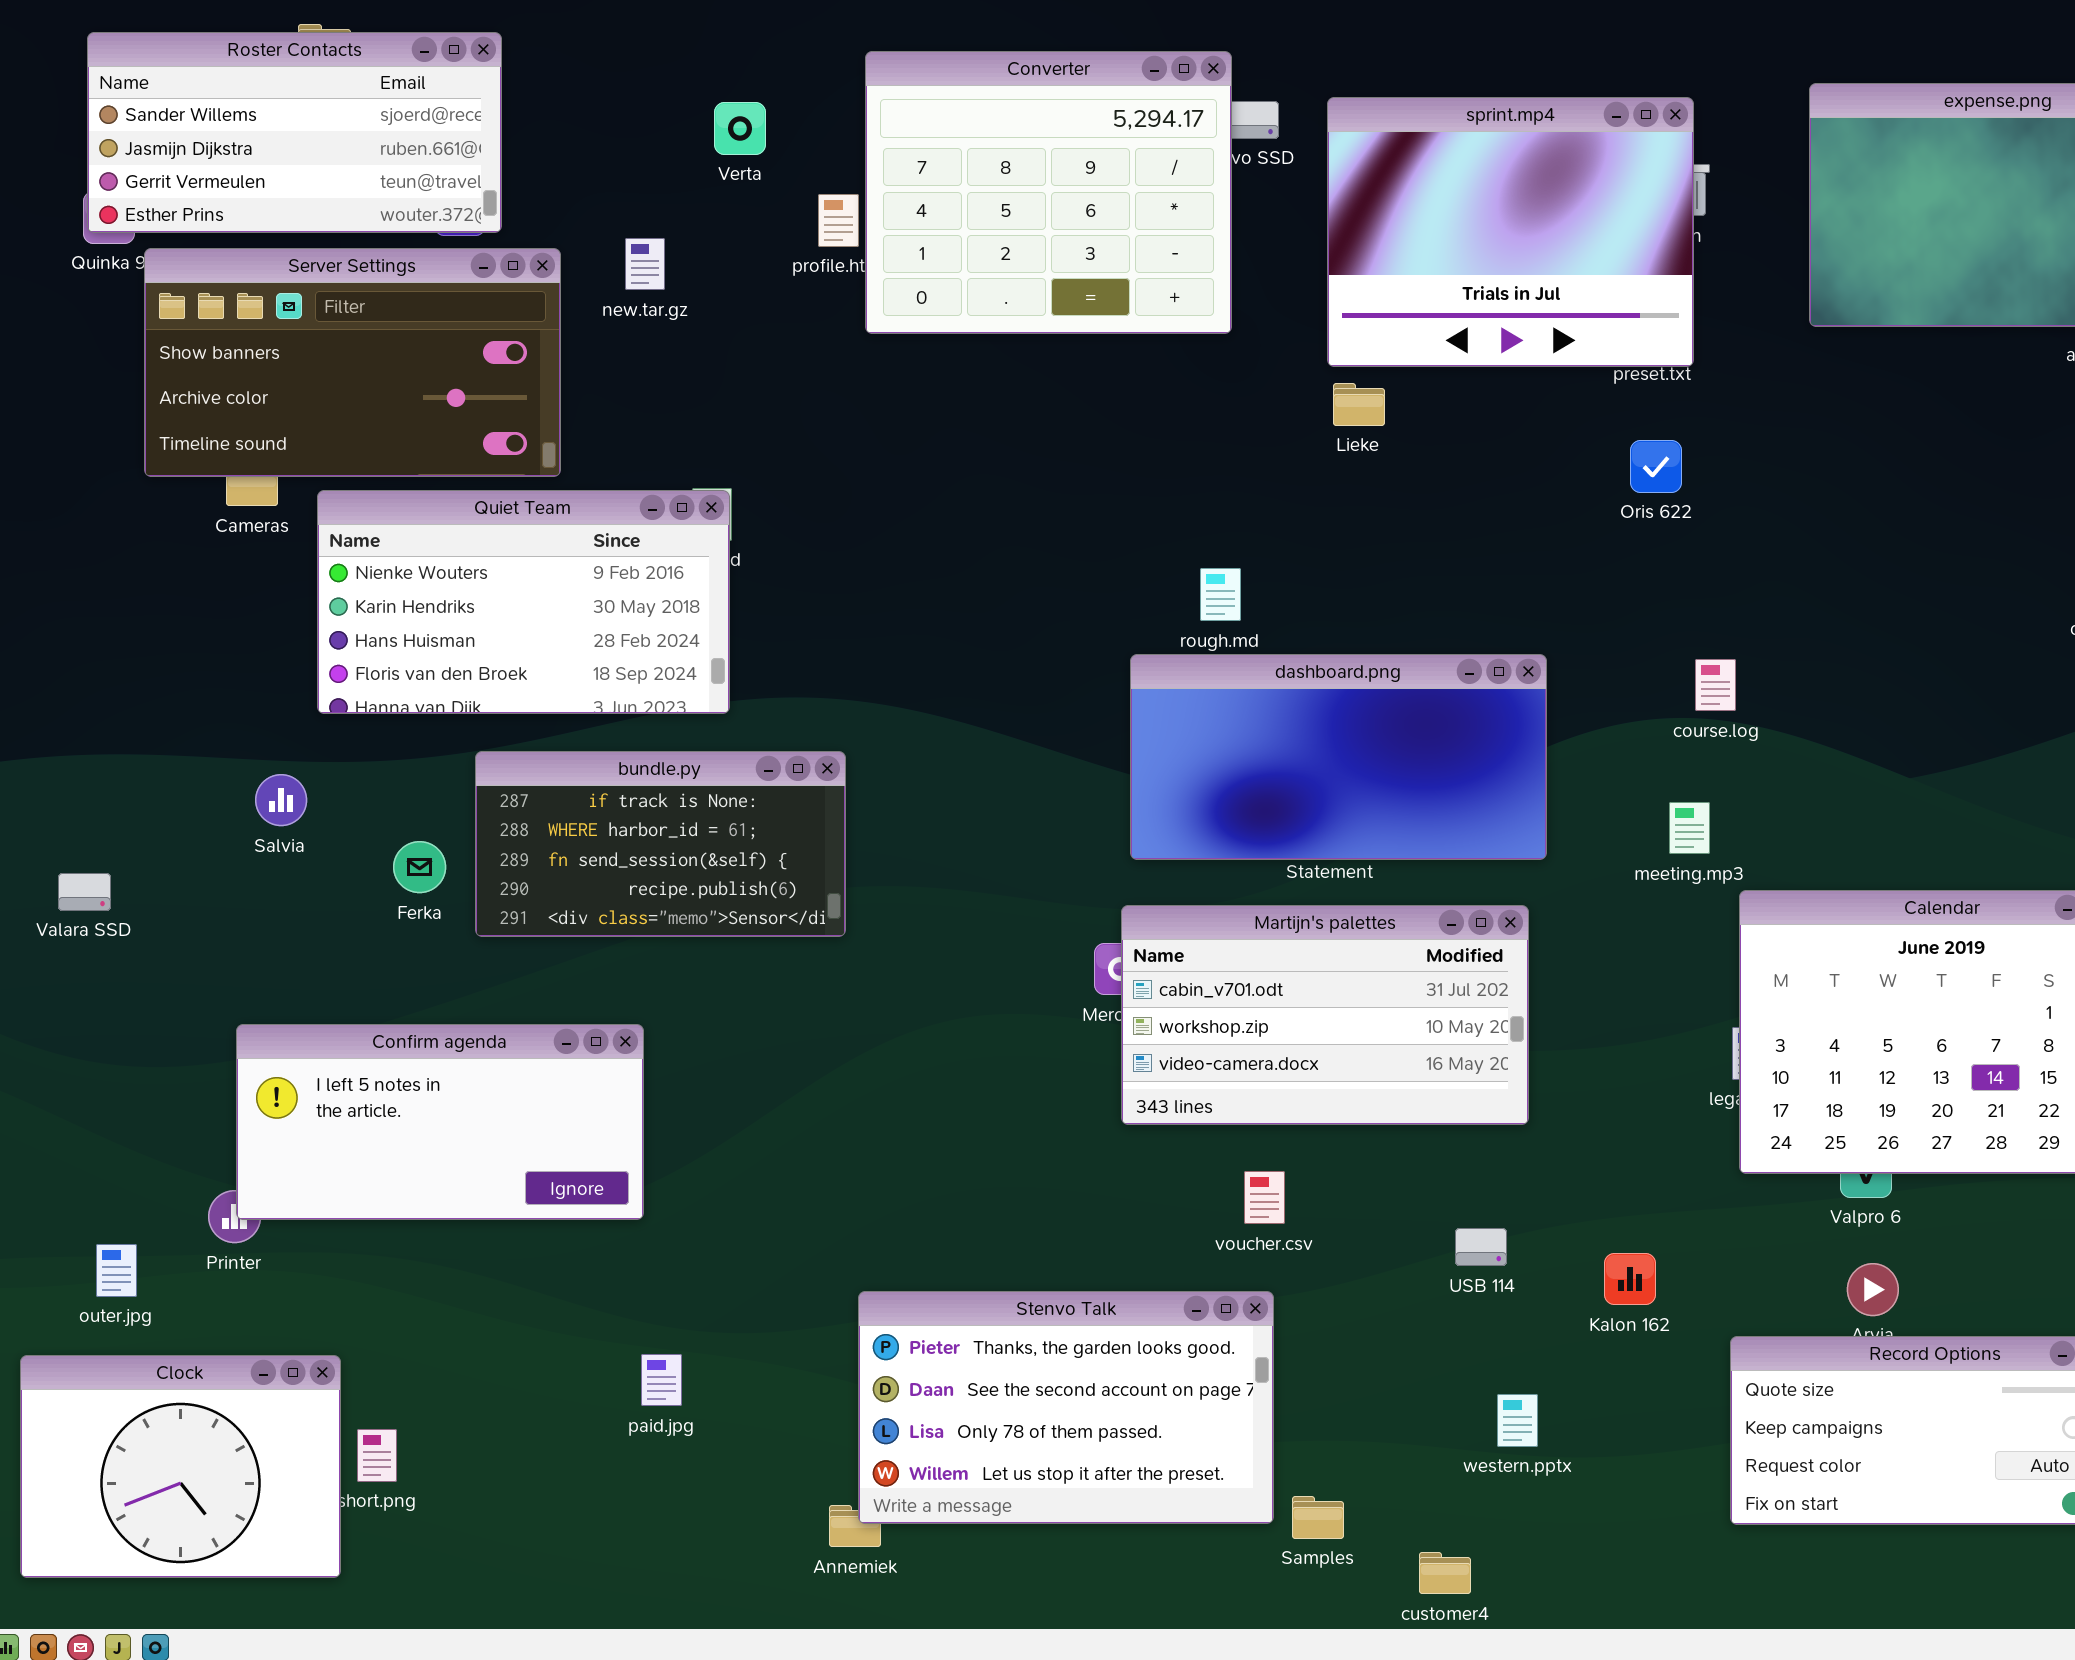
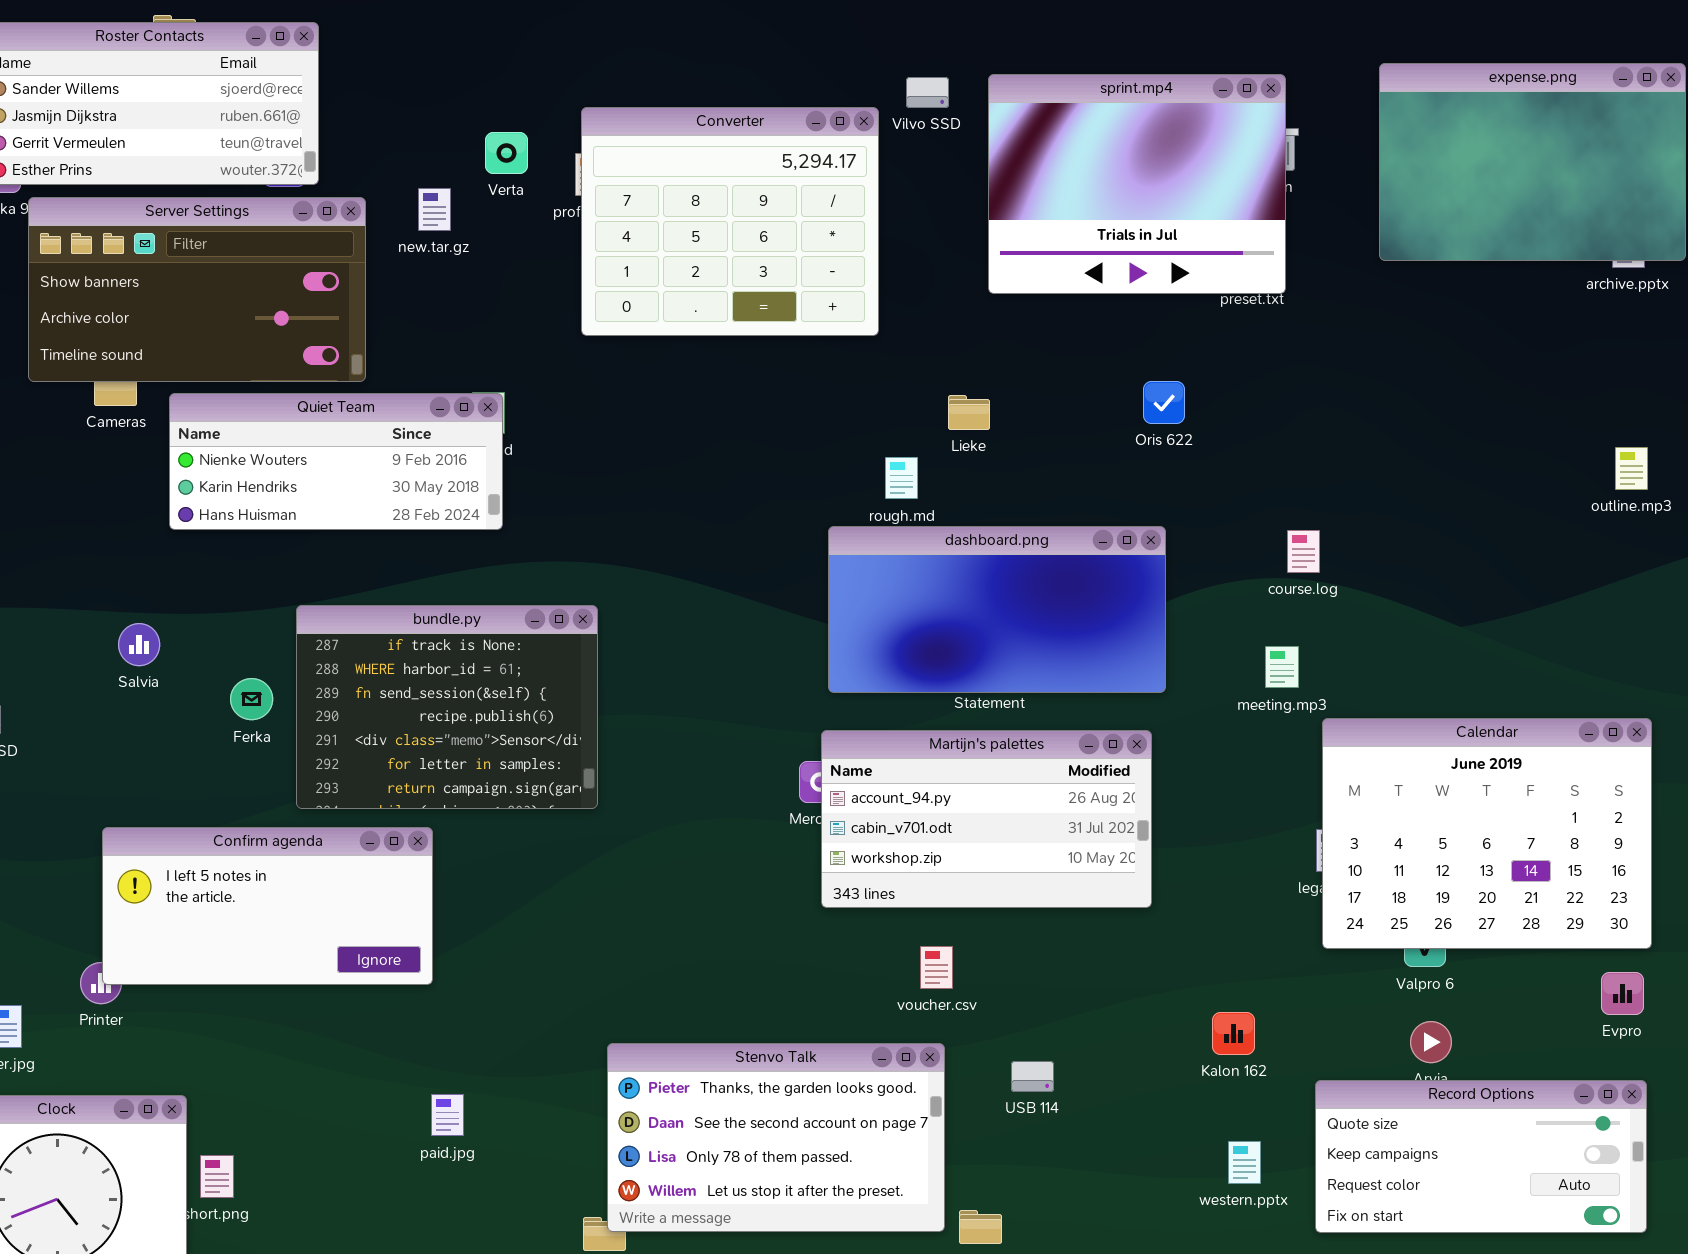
Converter: [865,51,1232,334] -> [581,107,879,336], moved
Verta: [714,102,766,155] -> [485,132,528,174], moved
Lieke: [1333,383,1385,426] -> [948,395,990,430], moved
Oris 622: [1630,440,1682,493] -> [1143,381,1185,424], moved
Quiet Team: [317,490,730,714] -> [169,393,503,530], resized
bundle.py: [475,751,846,937] -> [296,605,598,809], resized
Martijn's palettes: [1121,905,1529,1125] -> [821,730,1152,908], scrolled up 1 row
USB 114: [1455,1228,1507,1266] -> [1011,1061,1054,1092], moved
western.pptx: [1497,1394,1538,1447] -> [1228,1141,1261,1184], moved

